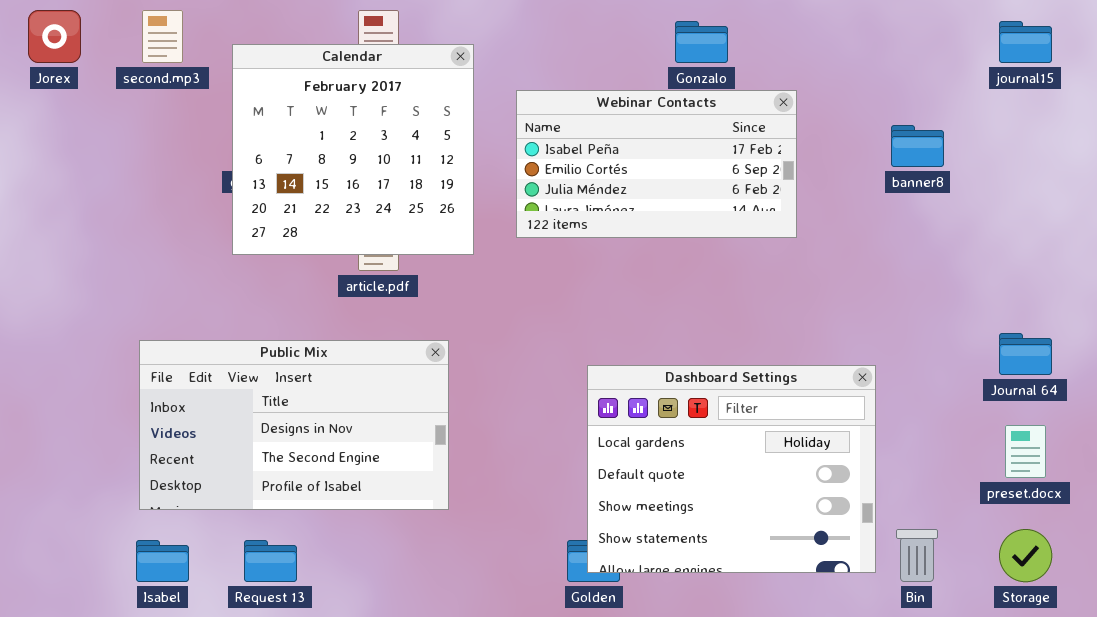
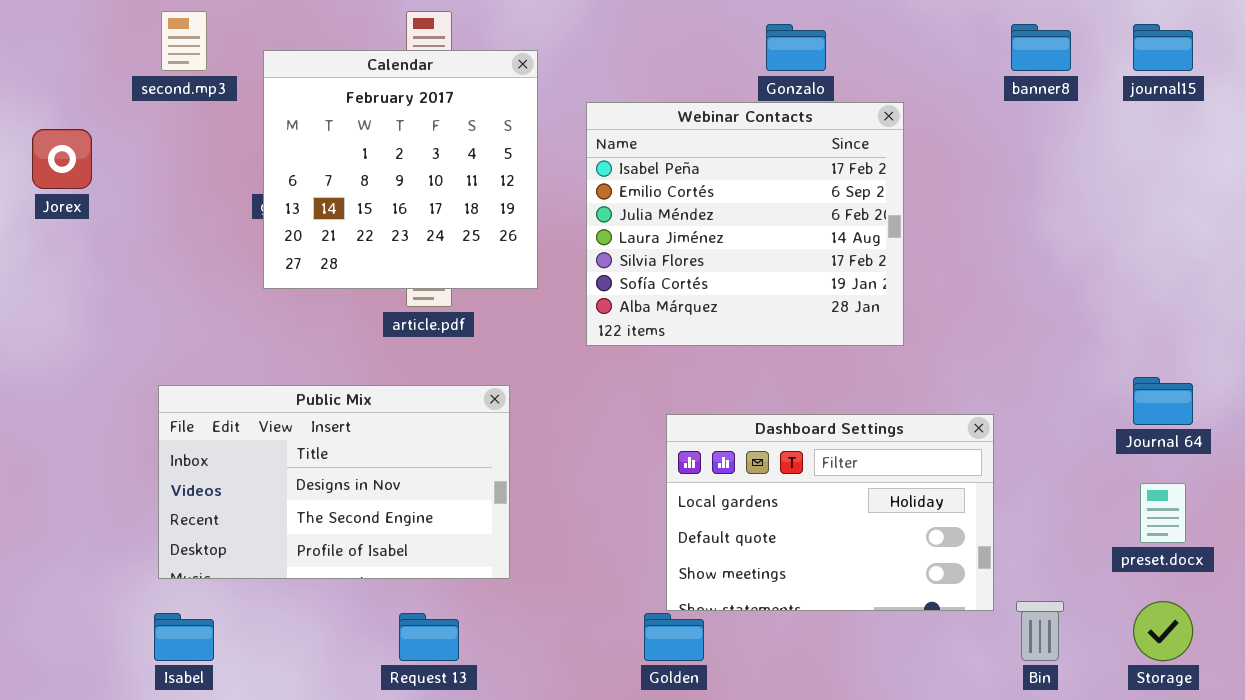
Jorex: [28,10,81,63] -> [32,129,92,189], moved
Webinar Contacts: [516,90,797,238] -> [586,102,904,346], resized
banner8: [891,125,944,167] -> [1011,24,1071,71], moved
Dashboard Settings: [587,365,876,573] -> [666,414,994,611], resized
Request 13: [244,540,297,582] -> [399,613,459,661], moved

